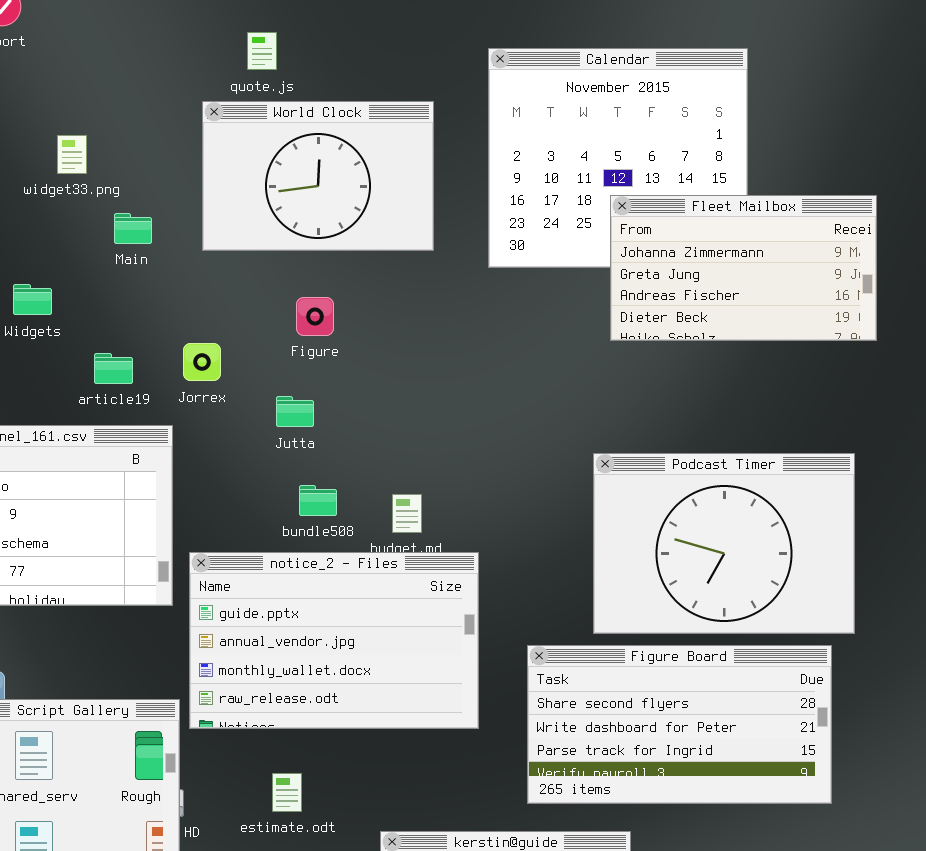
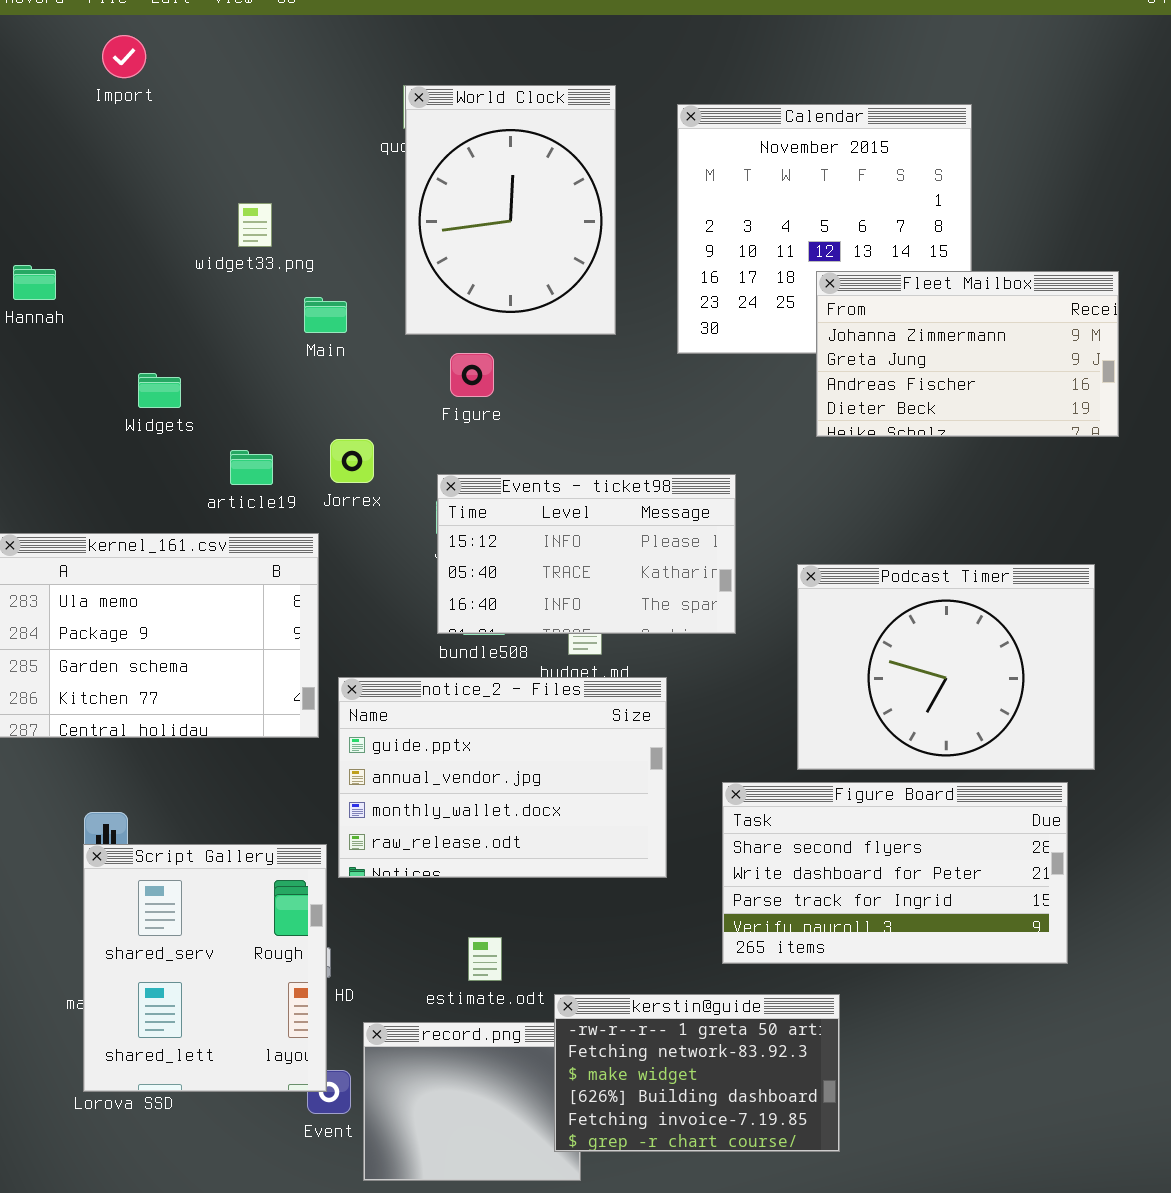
World Clock: [202,101,434,251] -> [405,85,616,335], resized
widget33.png: [57,135,87,174] -> [238,203,272,247], moved
Main: [114,213,152,244] -> [304,297,347,333], moved
Figure: [296,297,334,336] -> [450,353,494,397], moved
Events - ticket98: none -> [437,474,736,634], opened
estimate.odt: [272,773,302,812] -> [468,937,502,981], moved

